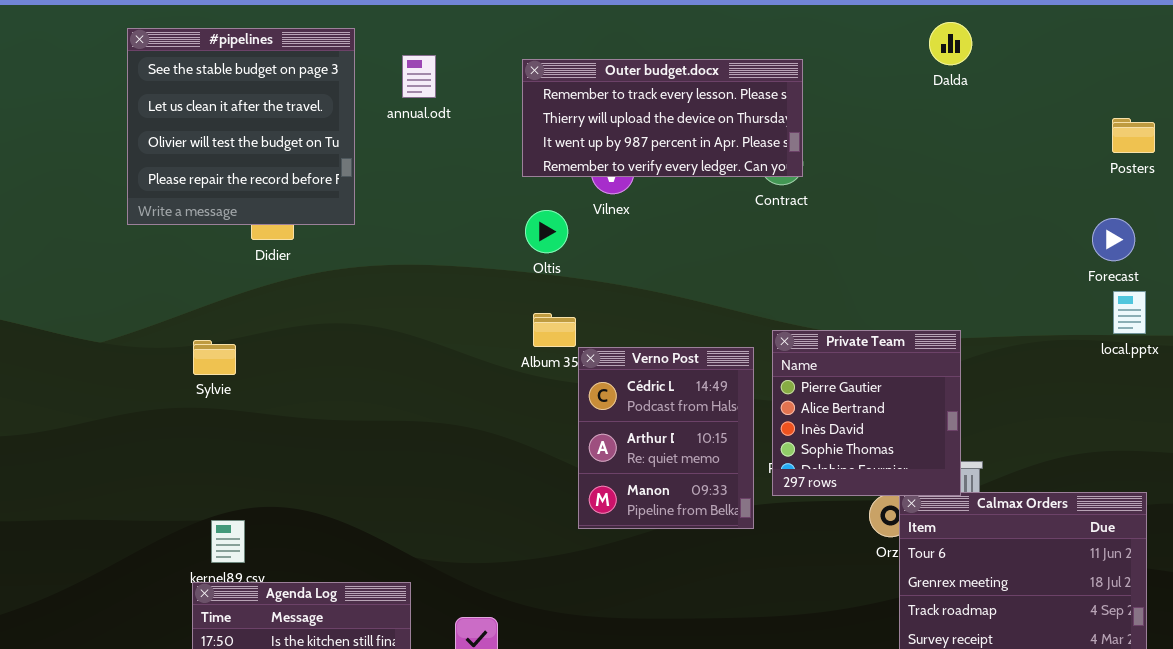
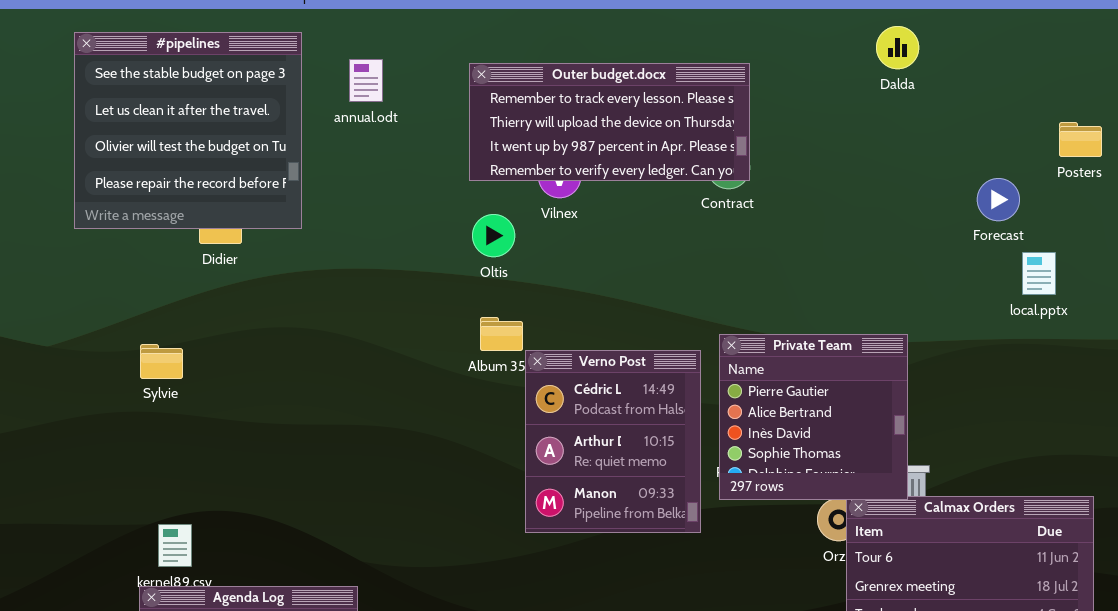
Forecast: [1092,218,1135,261] -> [977,178,1020,221], moved
local.pptx: [1113,291,1146,334] -> [1022,252,1056,295], moved

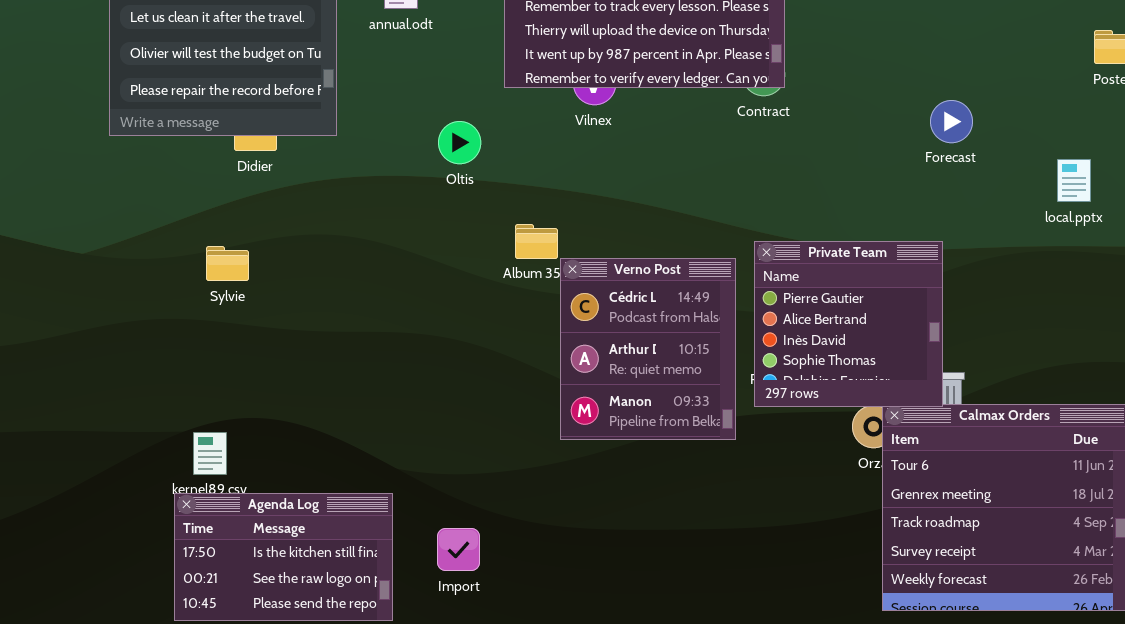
Forecast: [977,178,1020,221] -> [930,100,973,143], moved
Oltis: [472,214,515,257] -> [438,121,481,164], moved
Sylvie: [140,344,183,379] -> [206,246,249,281], moved

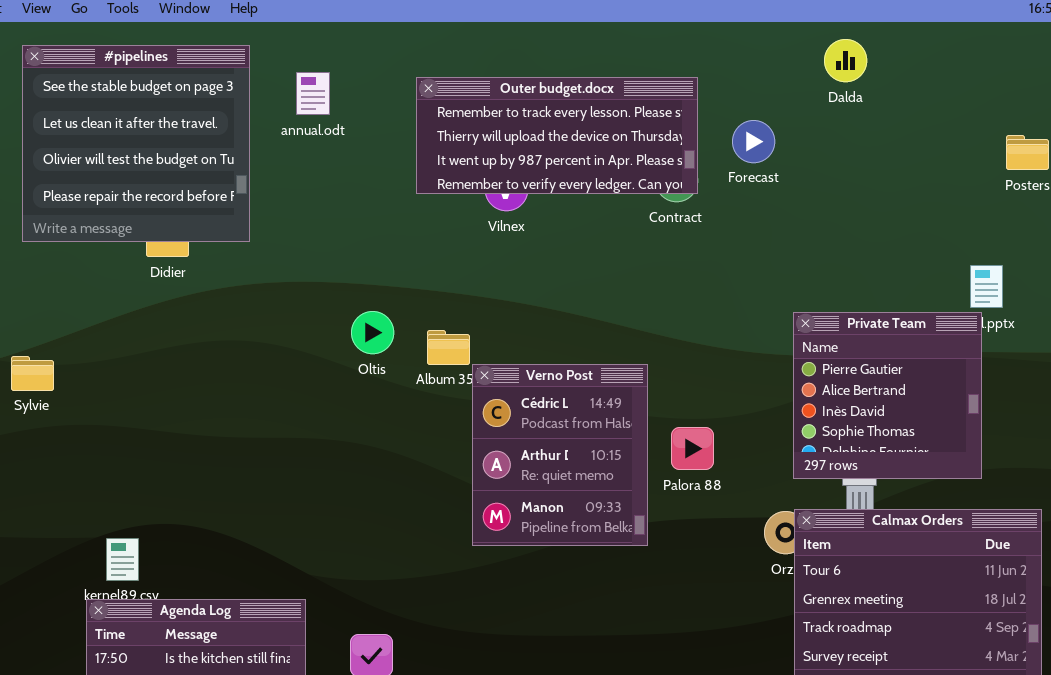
Forecast: [930,100,973,143] -> [732,120,775,163], moved
Oltis: [438,121,481,164] -> [351,311,394,354], moved
Private Team: [754,241,943,407] -> [793,312,982,479], moved
Sylvie: [206,246,249,281] -> [11,356,54,391], moved

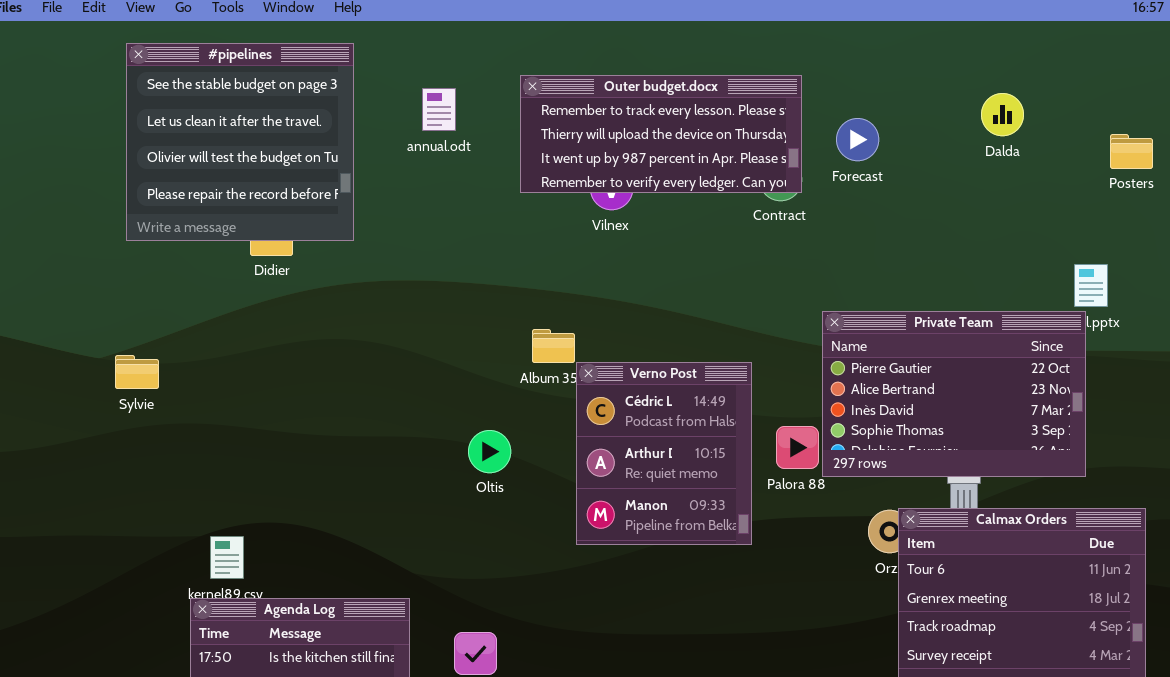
Dalda: [824,39,867,82] -> [981,93,1024,136], moved
annual.odt: [296,72,330,115] -> [422,88,456,131], moved
Oltis: [351,311,394,354] -> [468,430,511,473], moved
Private Team: [793,312,982,479] -> [822,311,1086,477], resized

